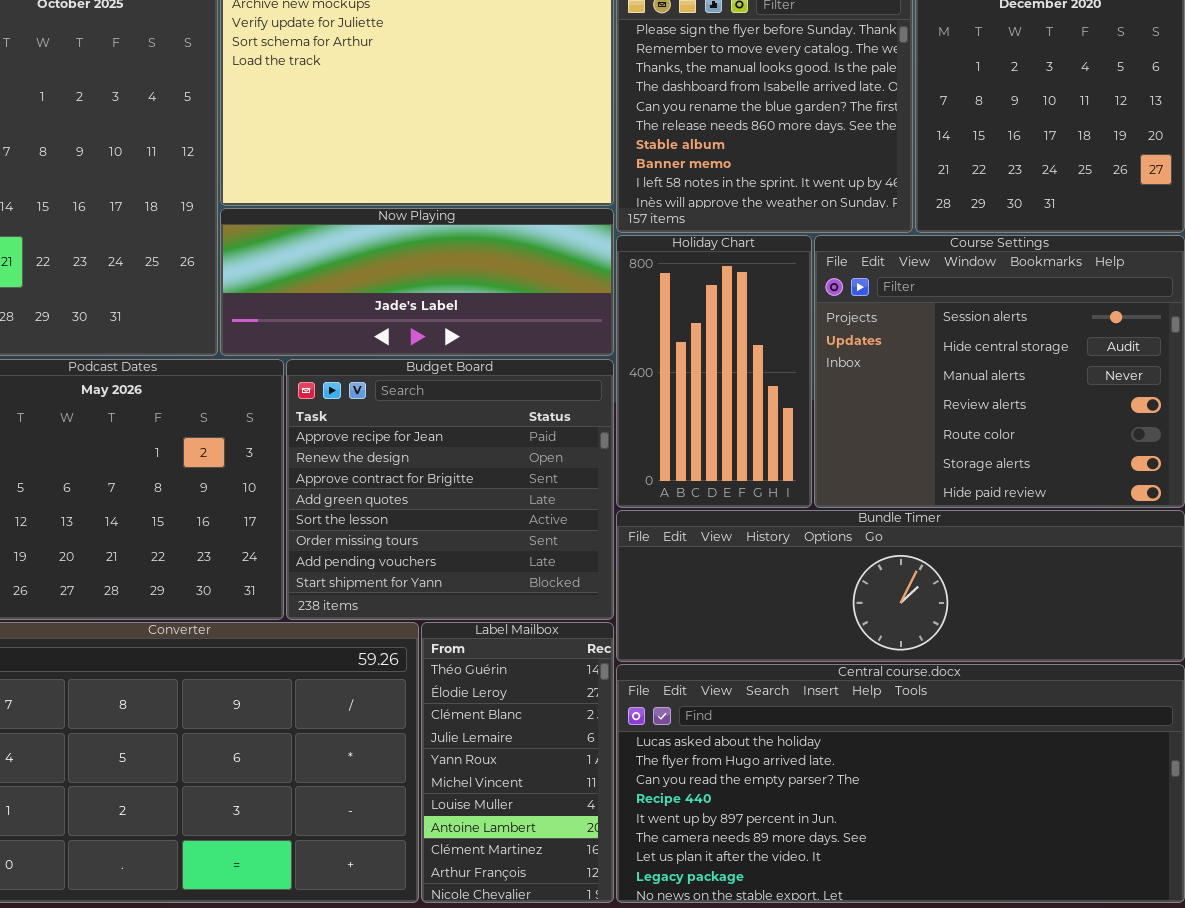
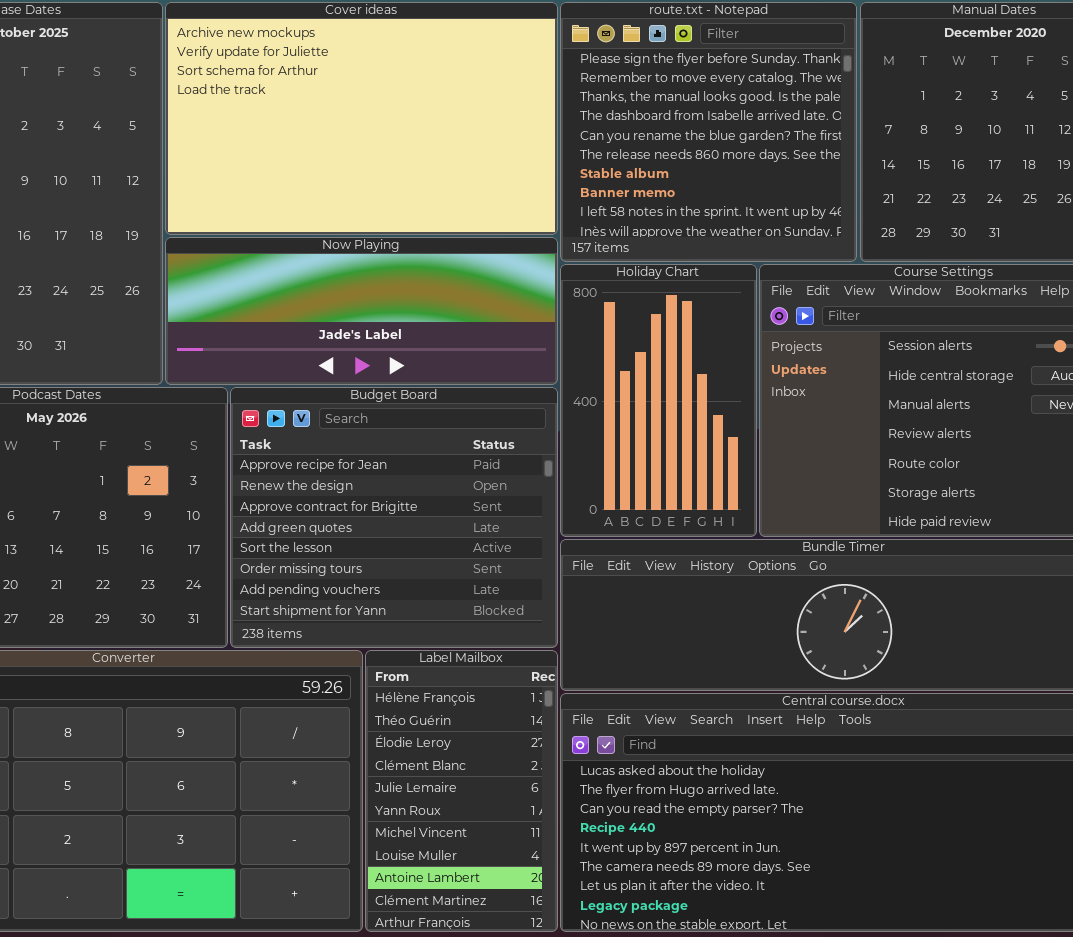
Label Mailbox: [421,622,614,903] -> [365,650,558,932], scrolled up 1 row

